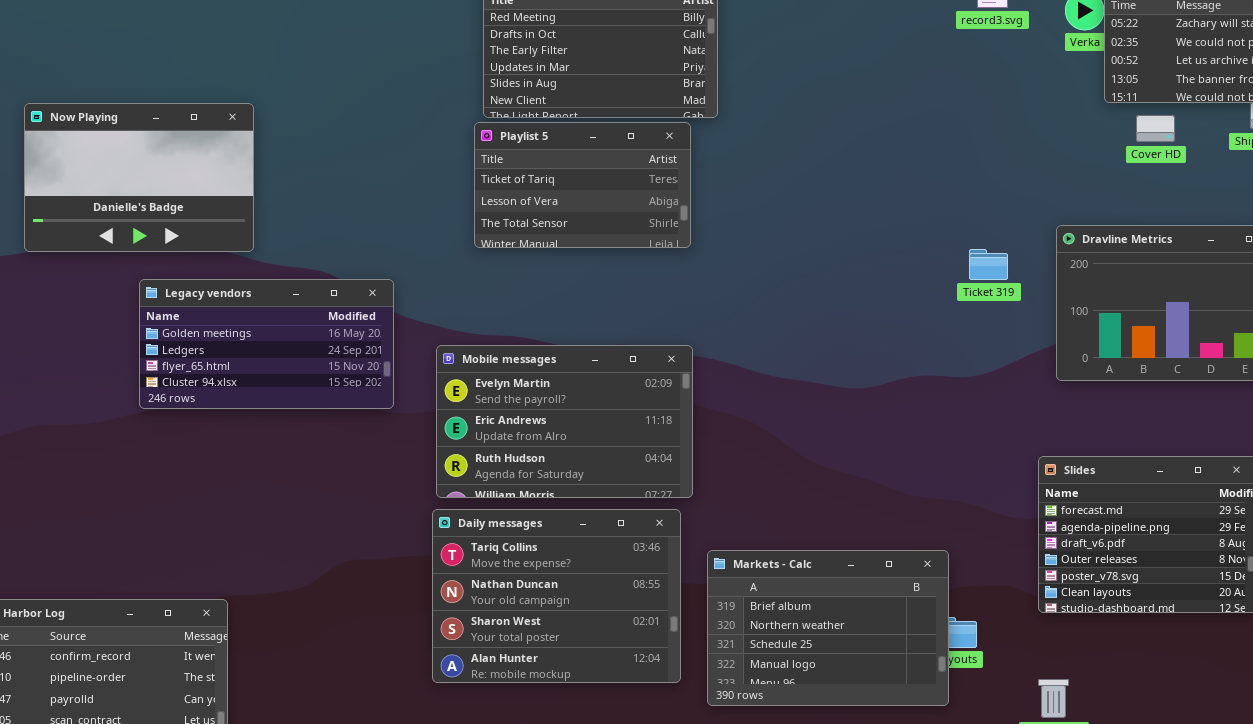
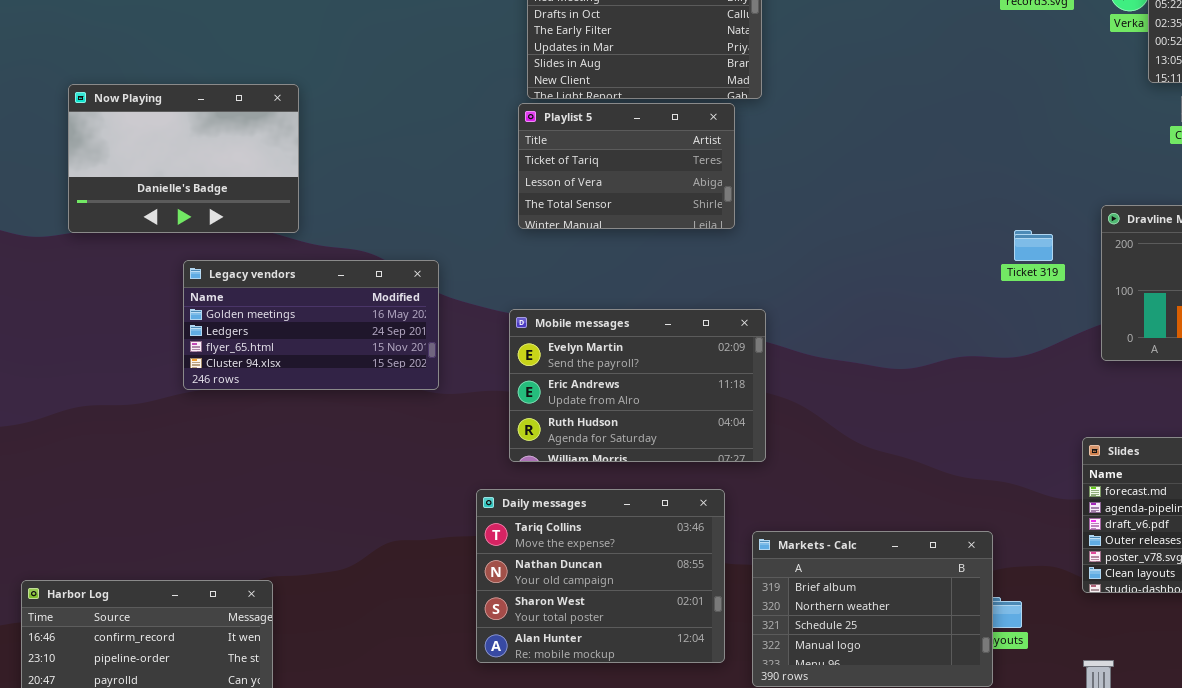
Mobile messages: [436,345,693,498] -> [509,309,766,462], moved

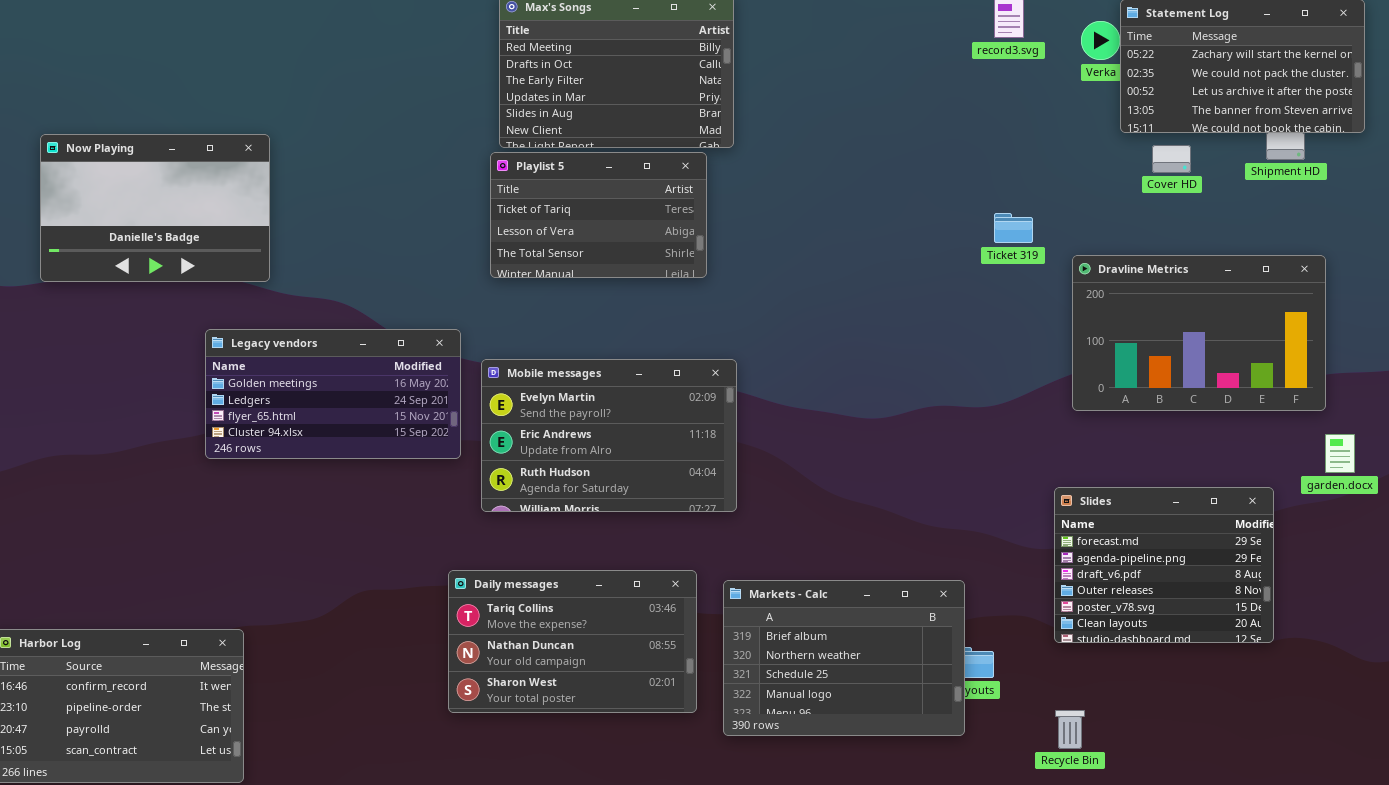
Ticket 319: [1014,230,1053,261] -> [994,213,1033,243], moved
Legacy vendors: [183,260,439,390] -> [205,329,461,459], moved
Daily messages: [476,489,725,663] -> [448,570,697,713], resized

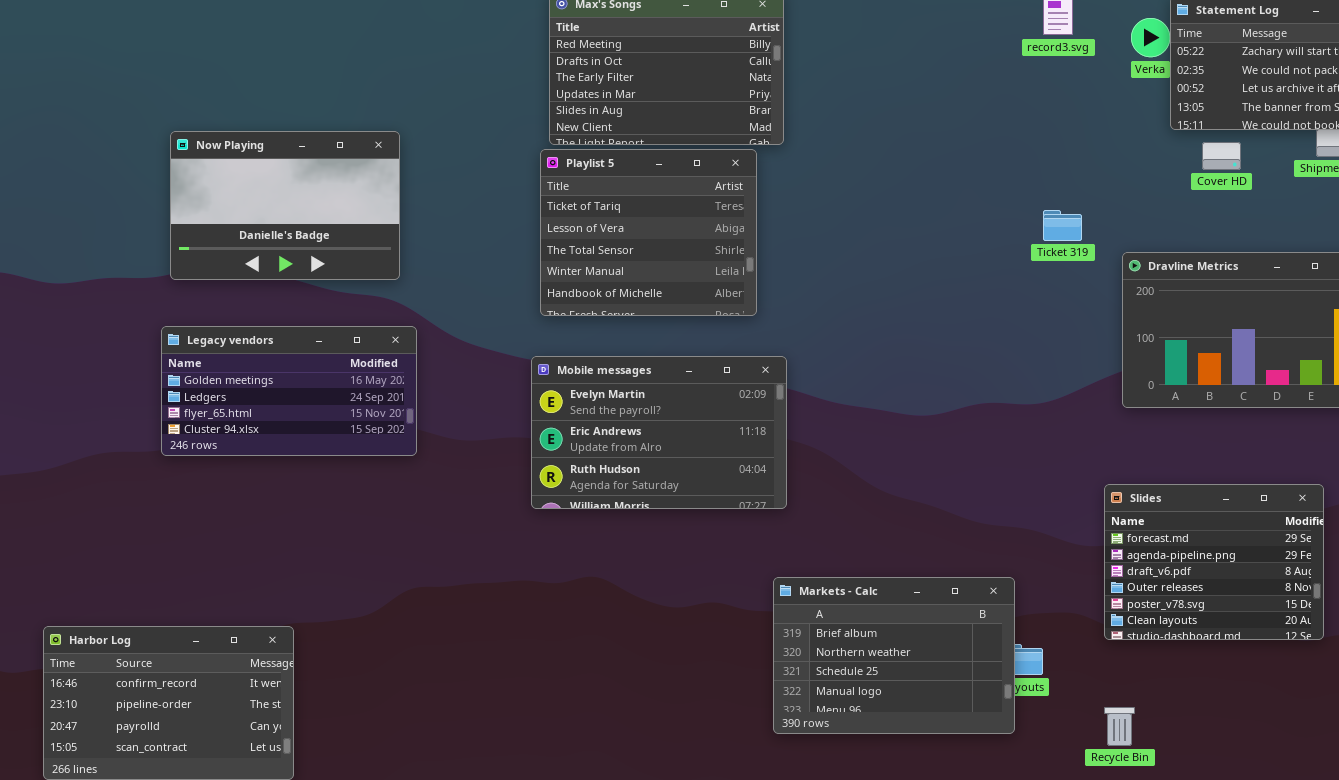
Now Playing: [40,134,270,282] -> [170,131,400,280], moved
Playlist 5: [490,152,707,278] -> [540,149,757,316], resized
Legacy vendors: [205,329,461,459] -> [161,326,417,456], moved
Daily messages: [448,570,697,713] -> none, closed

